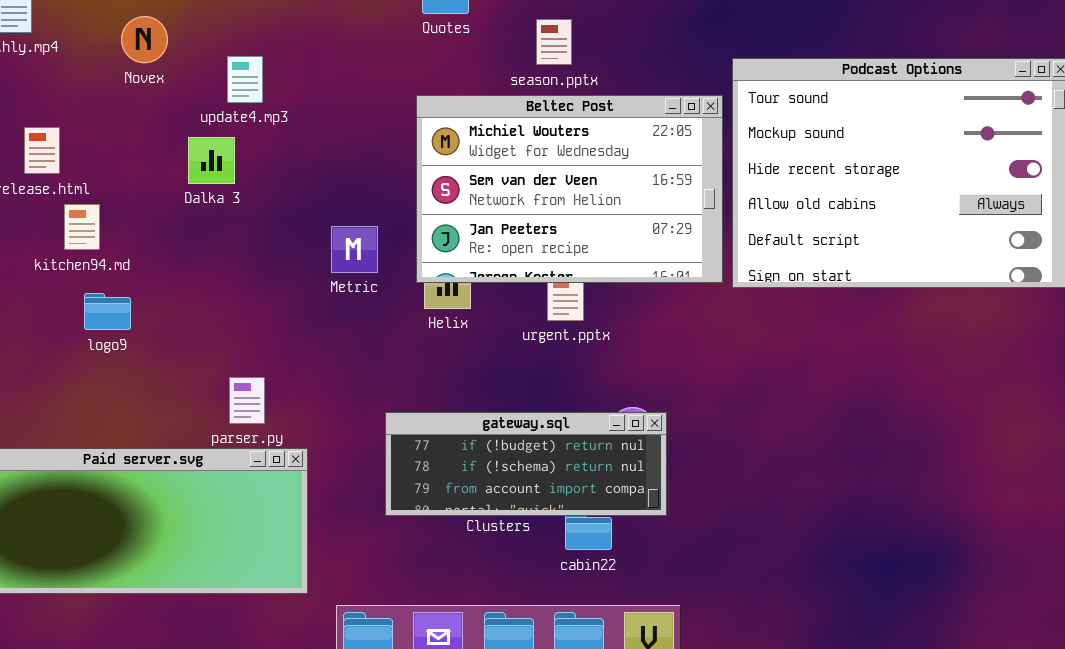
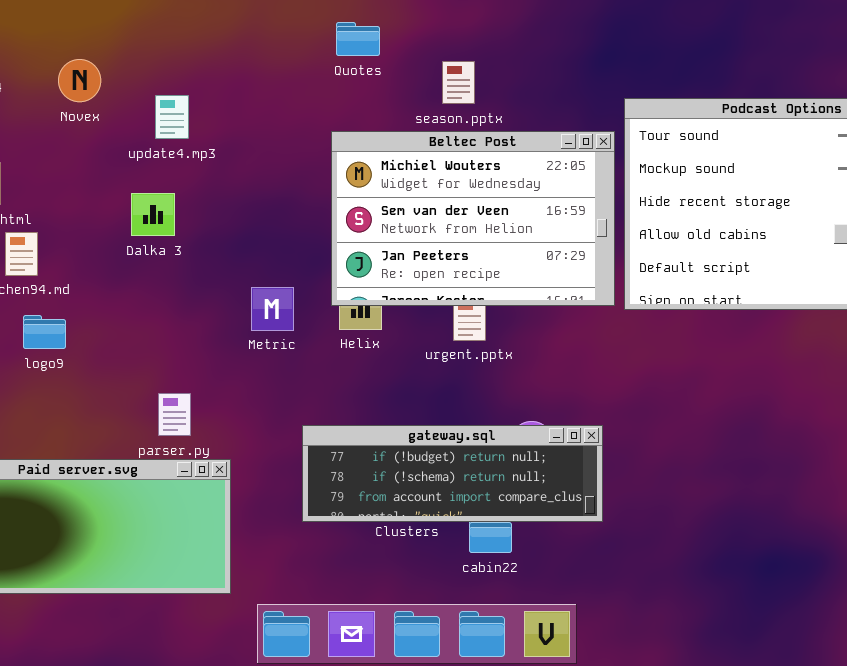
Dalka 3: [188,137,235,184] -> [131,193,175,236], moved
Metric: [331,226,378,273] -> [251,287,294,331], moved
gateway.sql: [385,412,667,516] -> [302,425,603,522], resized

